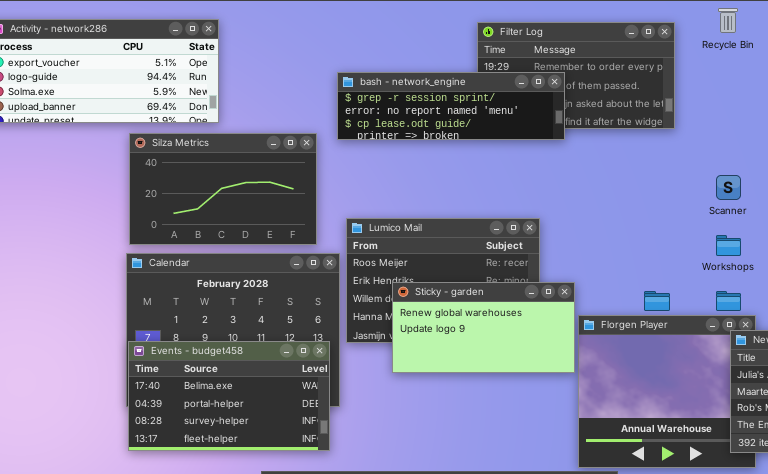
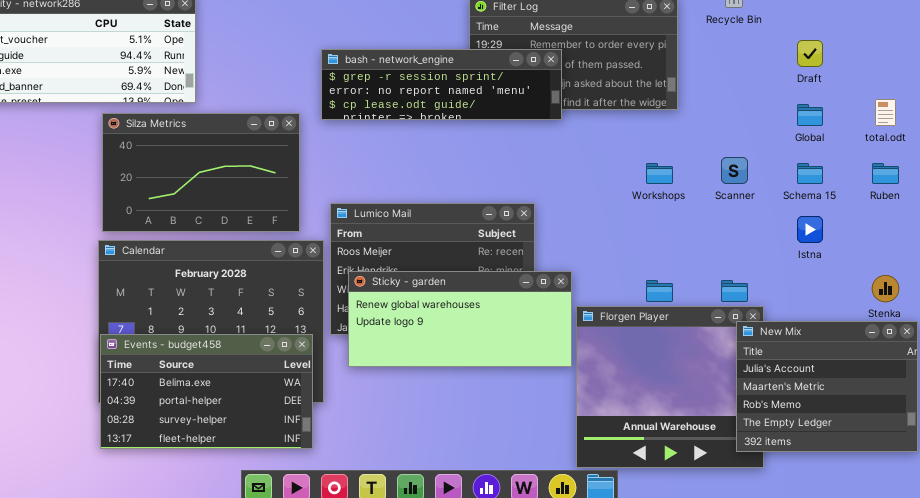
Workshops: [716,235,741,256] -> [646,163,673,184], moved
Sticky - garden: [392,282,575,373] -> [348,271,572,367], resized

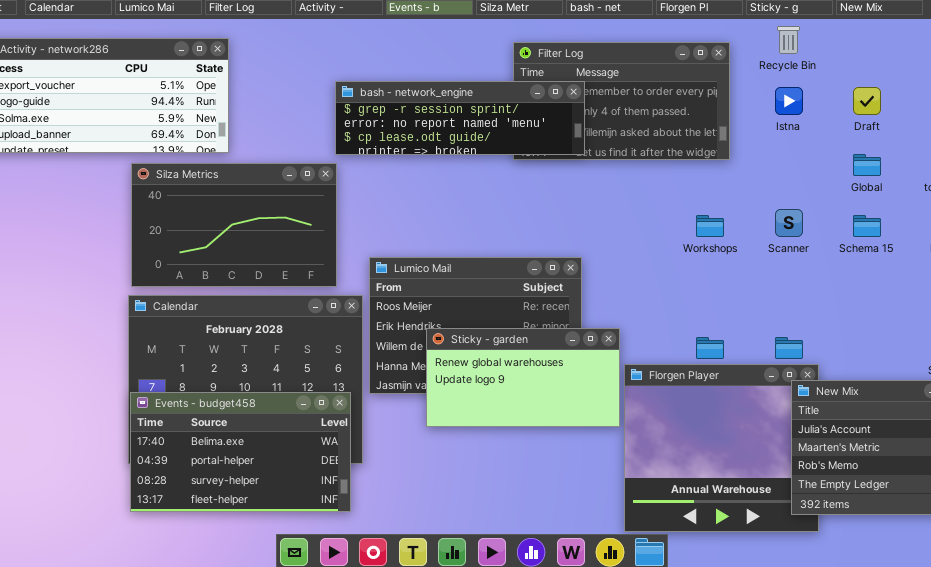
bash - network_engine: [321,49,562,120] -> [335,81,585,155], moved
Istna: [797,216,823,243] -> [775,87,803,115], moved
Sticky - garden: [348,271,572,367] -> [426,328,620,427], resized

